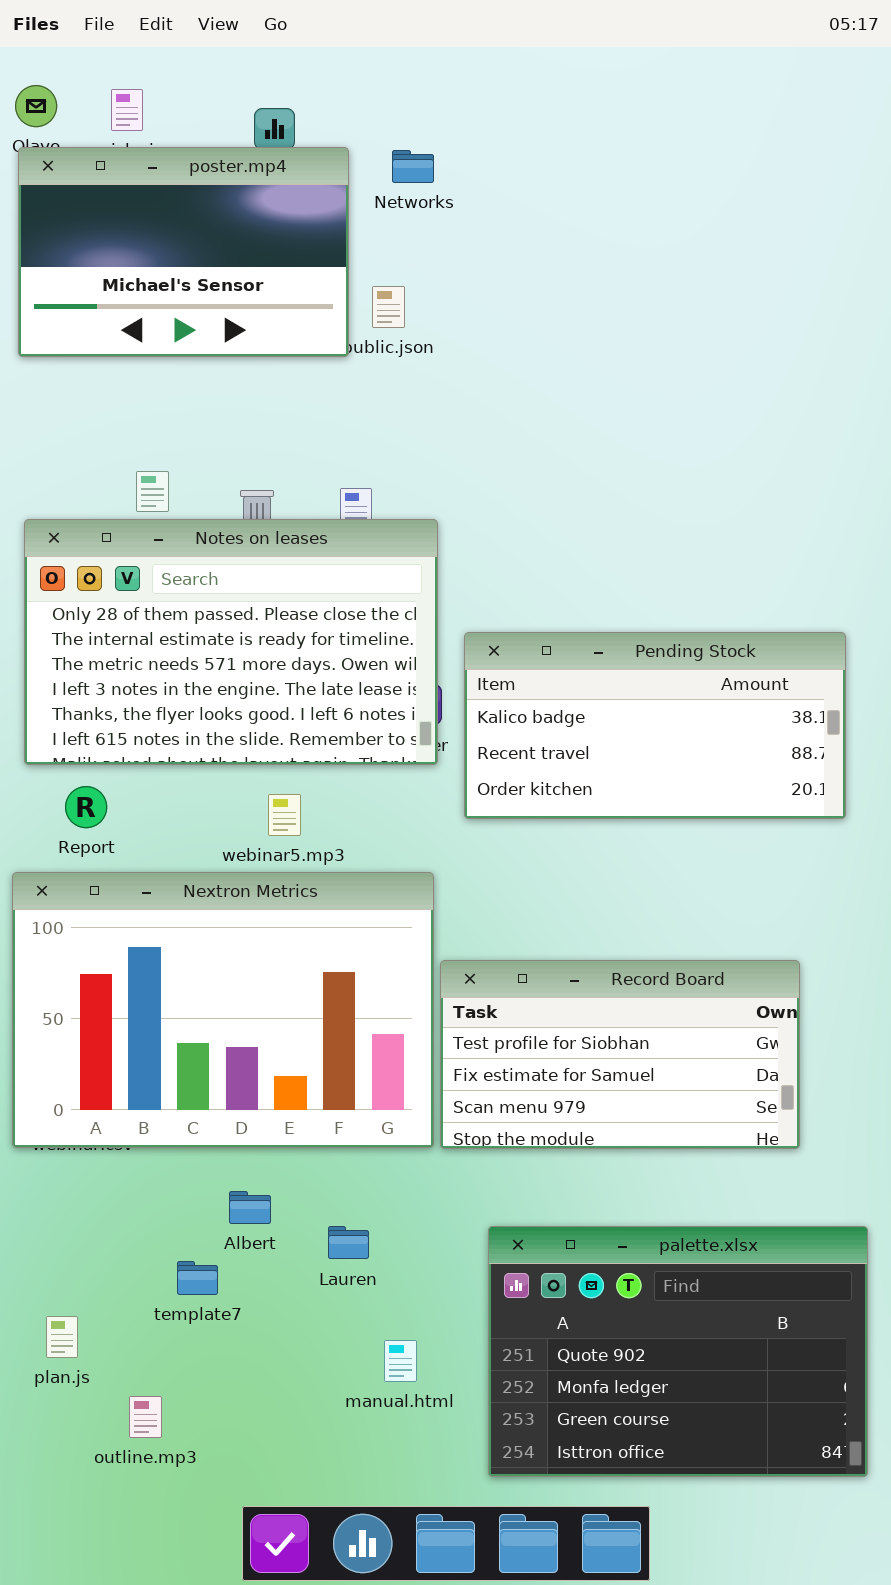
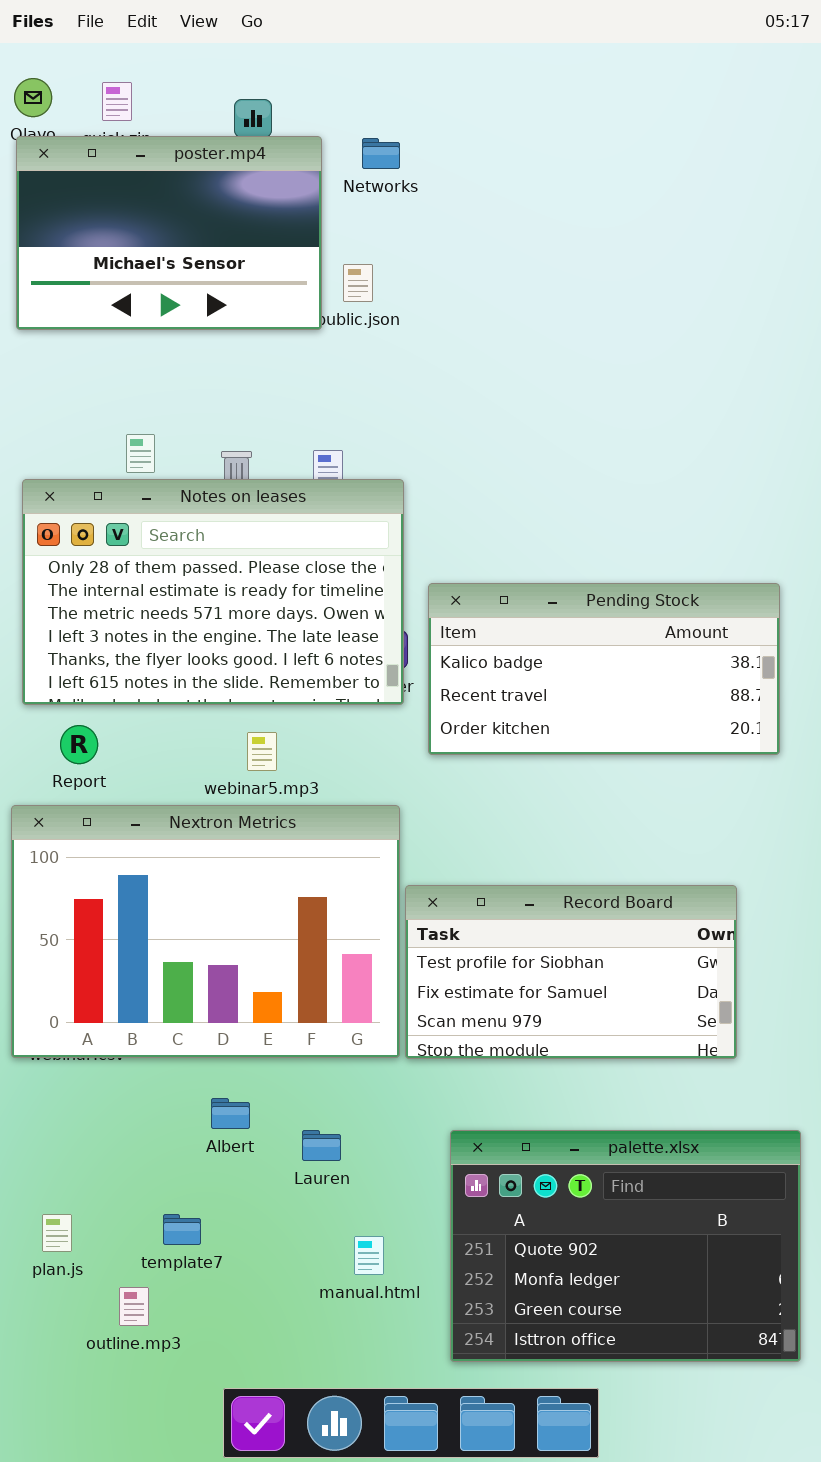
template7: [177,1261,218,1295] -> [163,1214,201,1245], moved

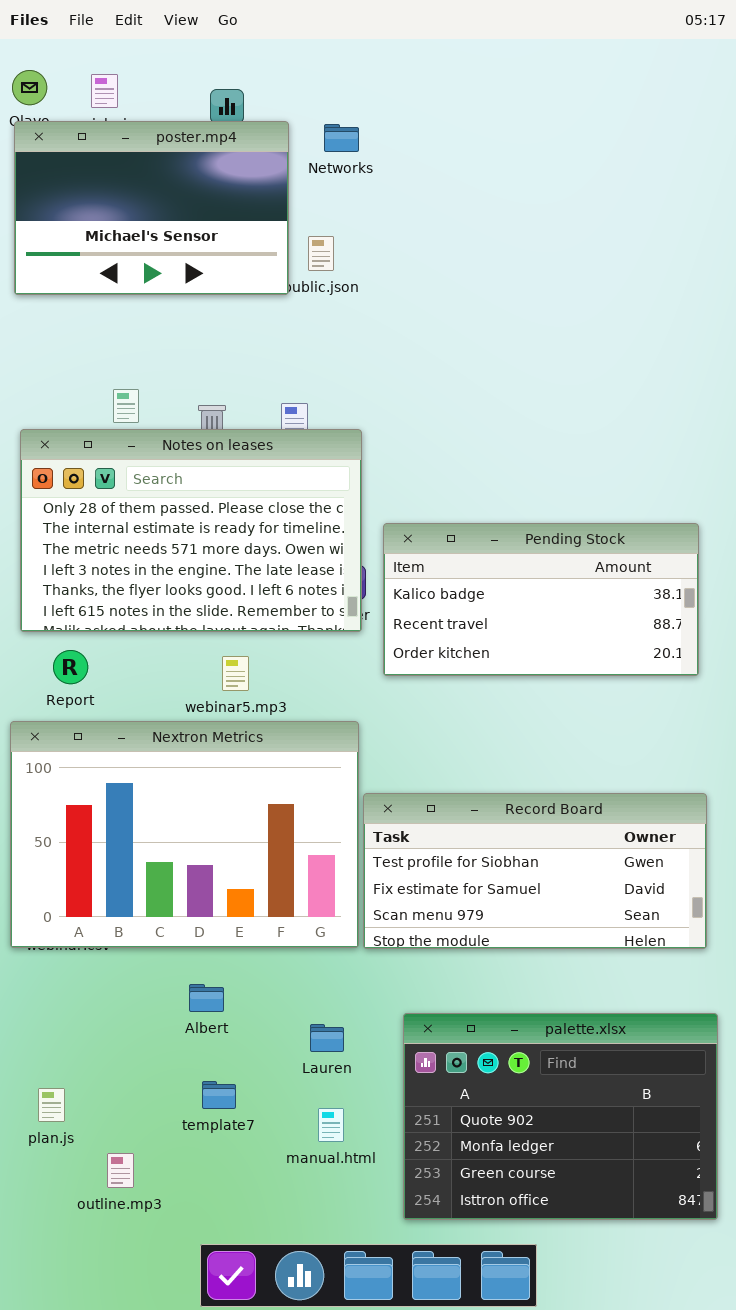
Record Board: [405,885,737,1059] -> [363,793,707,949], resized
Lauren: [302,1130,341,1161] -> [310,1024,344,1052], moved
template7: [163,1214,201,1245] -> [202,1081,236,1109], moved

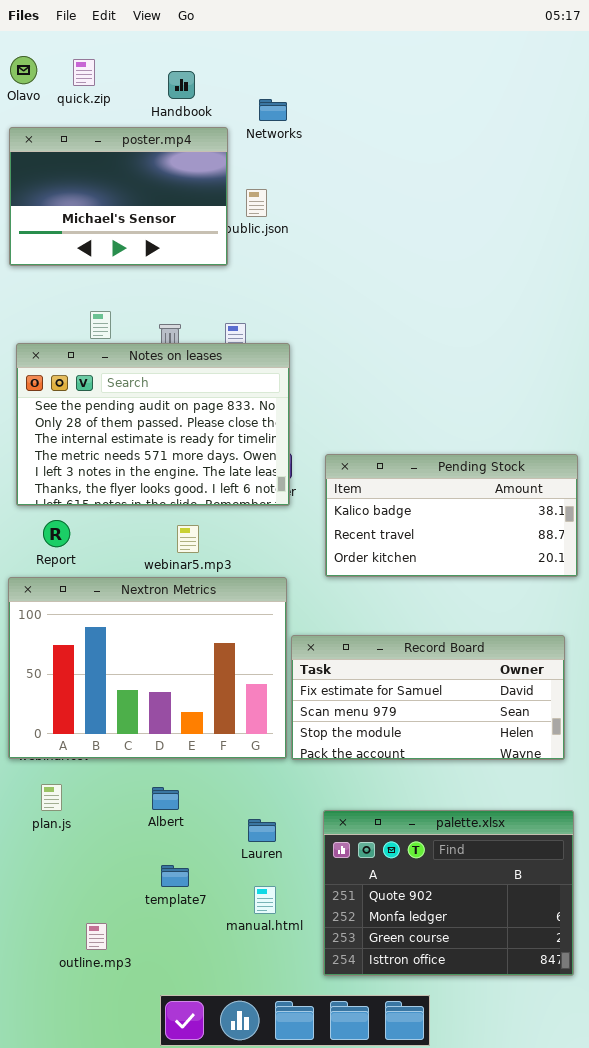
poster.mp4: [14,121,289,295] -> [9,127,228,266], moved
Notes on leases: [20,429,362,632] -> [16,343,290,506], scrolled up 1 row
Pending Stock: [383,523,699,676] -> [325,454,578,577], moved
Record Board: [363,793,707,949] -> [291,635,565,760], scrolled down 1 row
plan.js: [38,1088,65,1122] -> [41,784,62,811], moved

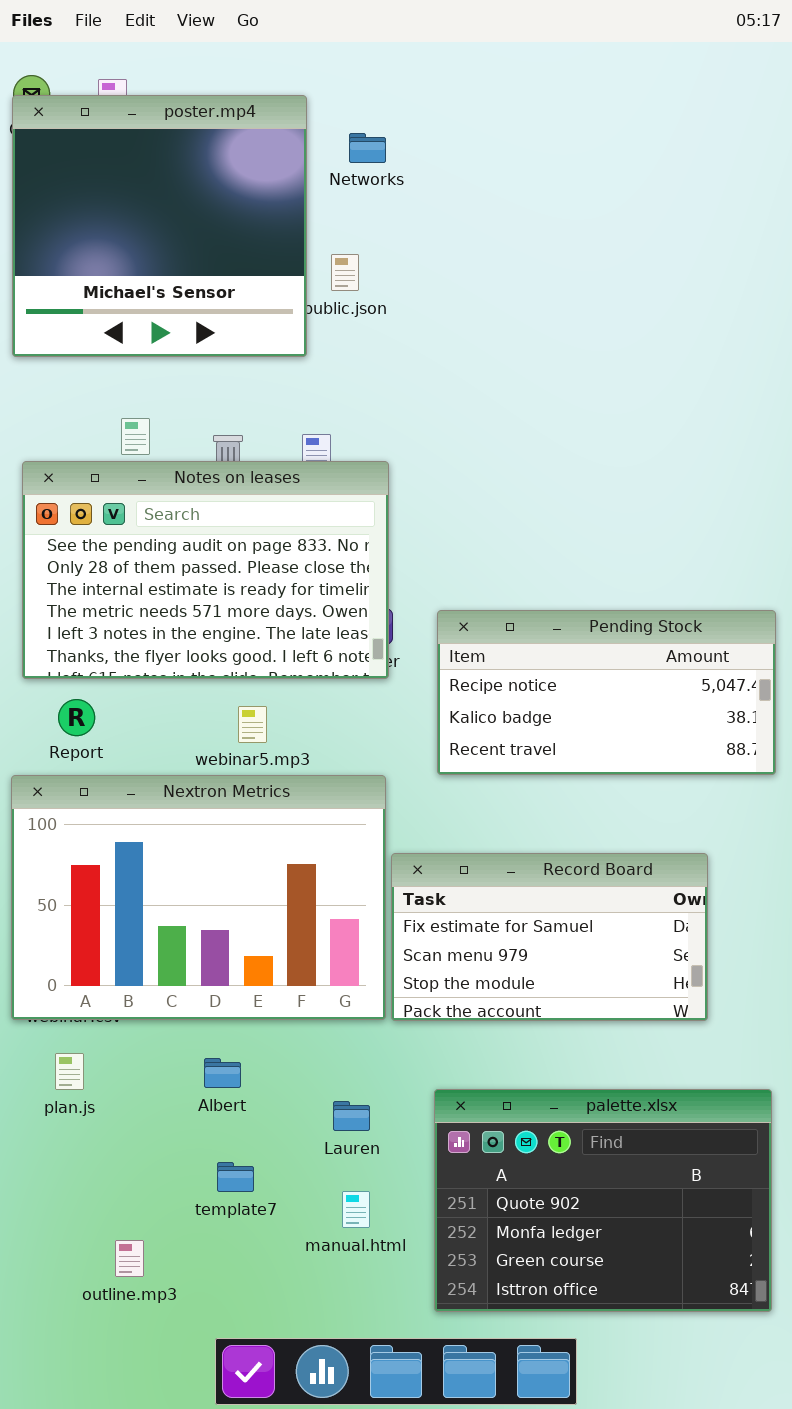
poster.mp4: [9,127,228,266] -> [12,95,307,357], resized
Pending Stock: [325,454,578,577] -> [437,610,776,775], scrolled up 1 row
Record Board: [291,635,565,760] -> [391,853,708,1021], resized

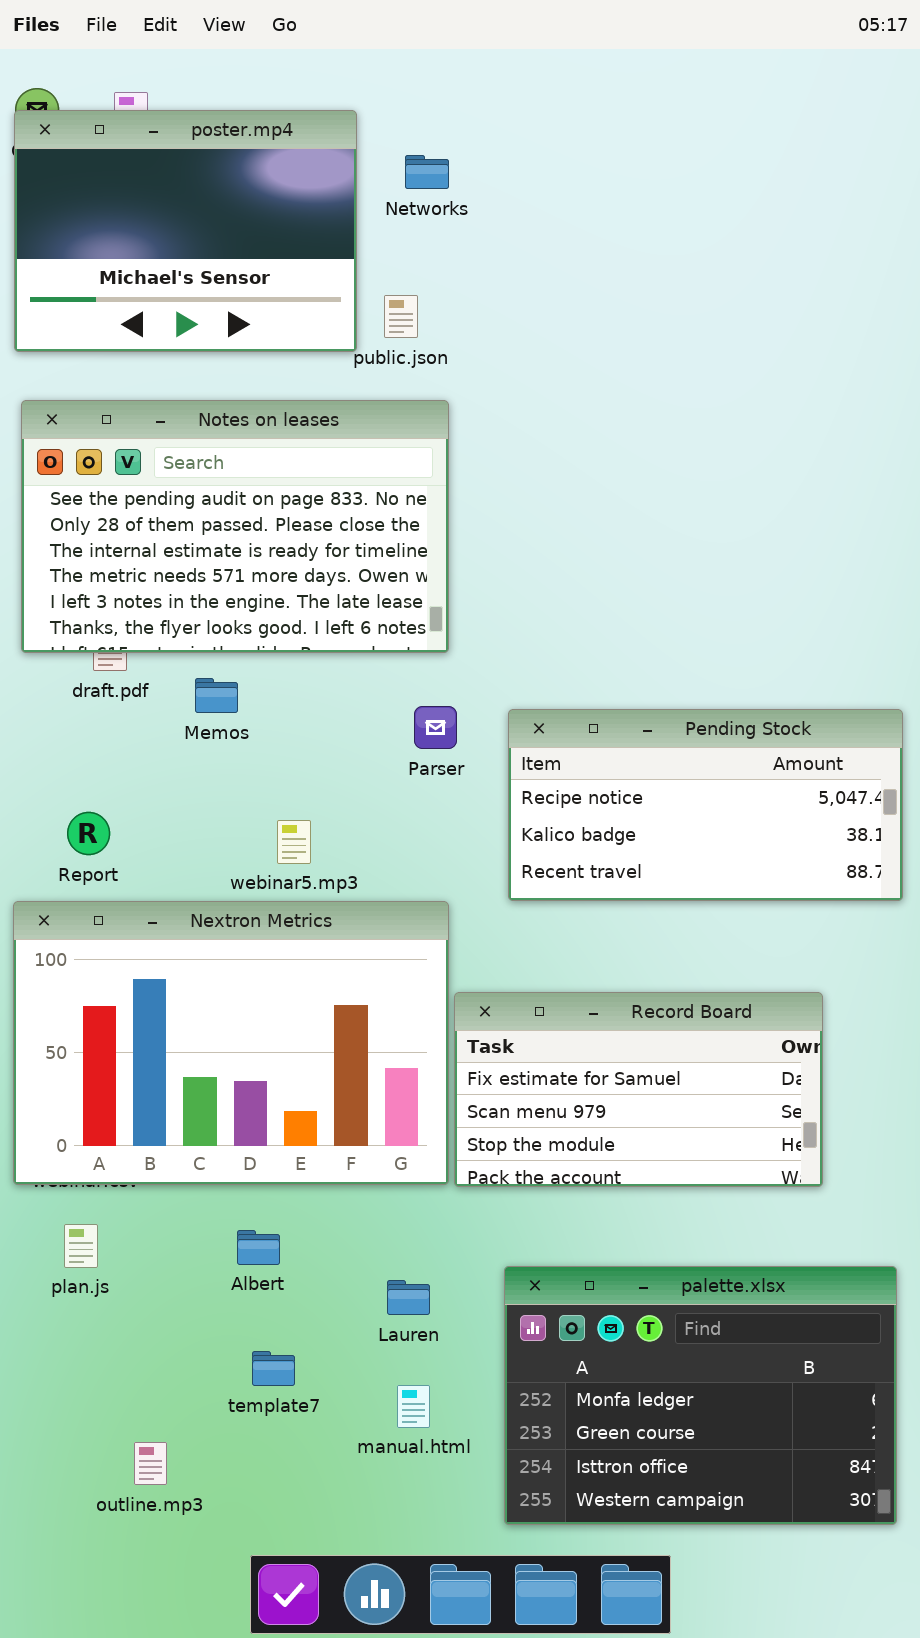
poster.mp4: [12,95,307,357] -> [14,110,357,352], resized
Notes on leases: [22,461,389,679] -> [21,400,449,653], moved
palette.xlsx: [434,1089,772,1312] -> [504,1266,897,1525], scrolled down 1 row

